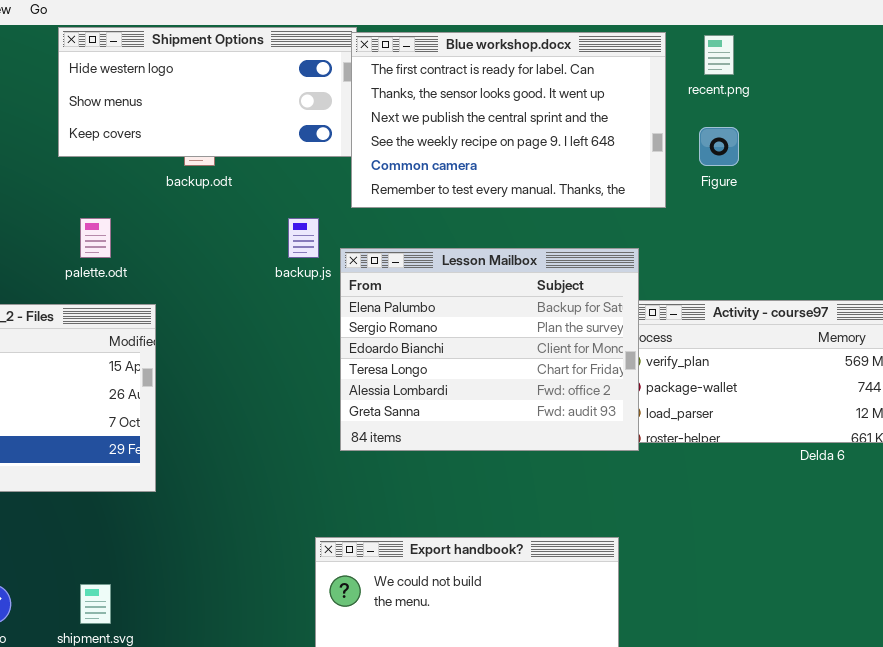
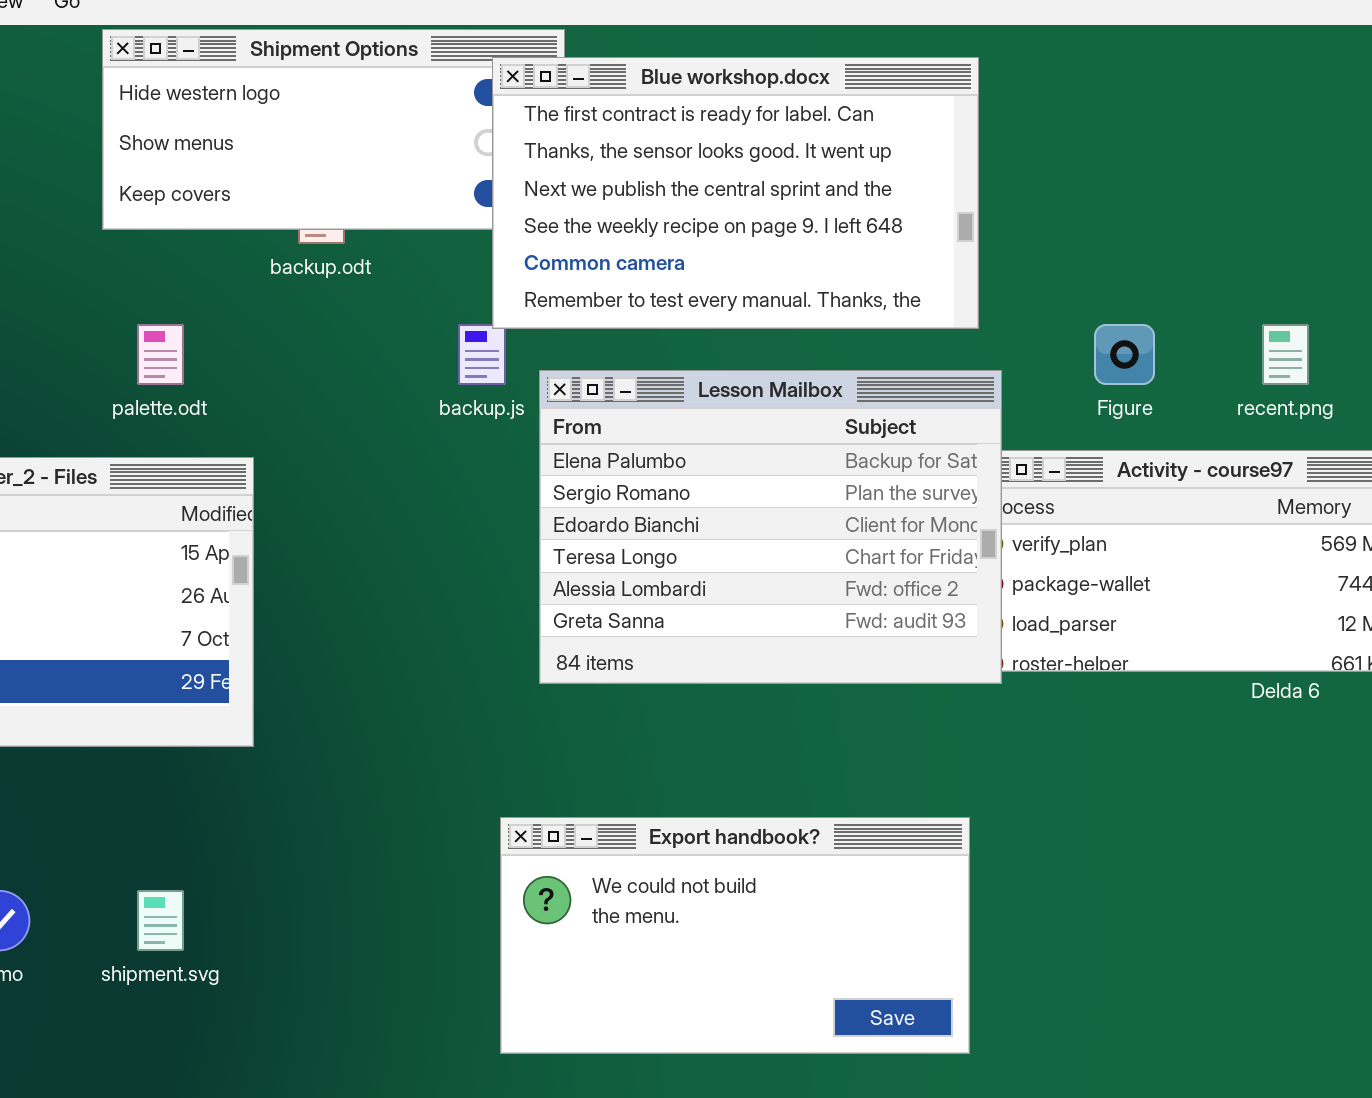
Blue workshop.docx: [351,32,666,208] -> [492,57,979,329], moved
recent.png: [704,35,734,75] -> [1262,324,1309,385], moved
Figure: [699,127,739,166] -> [1094,324,1155,385], moved

